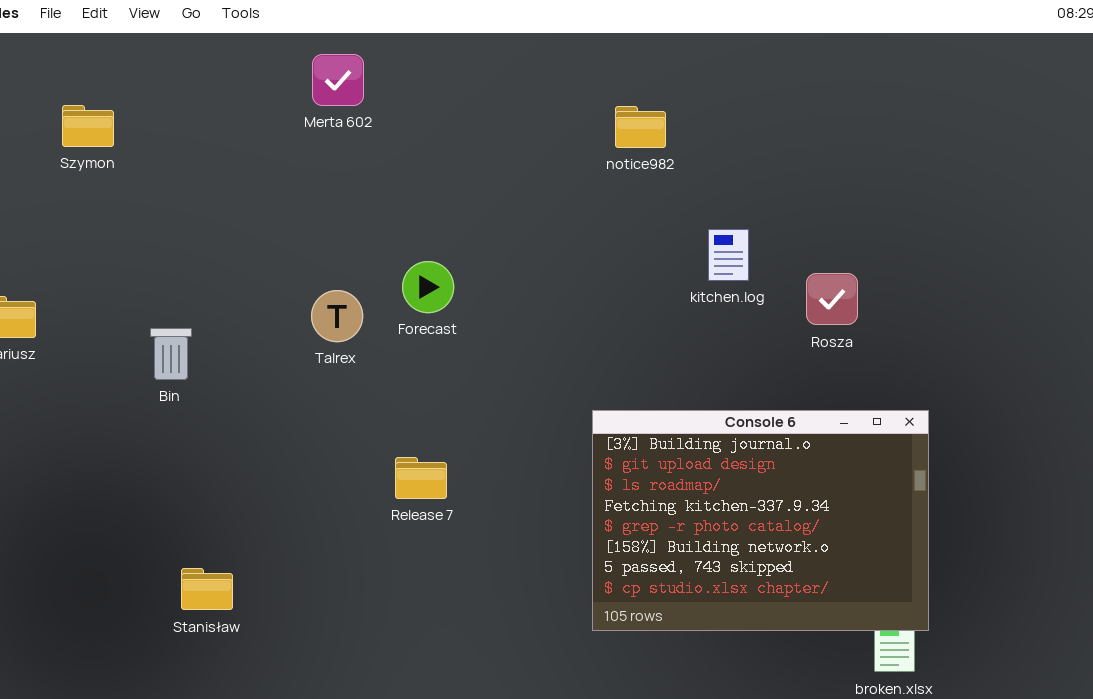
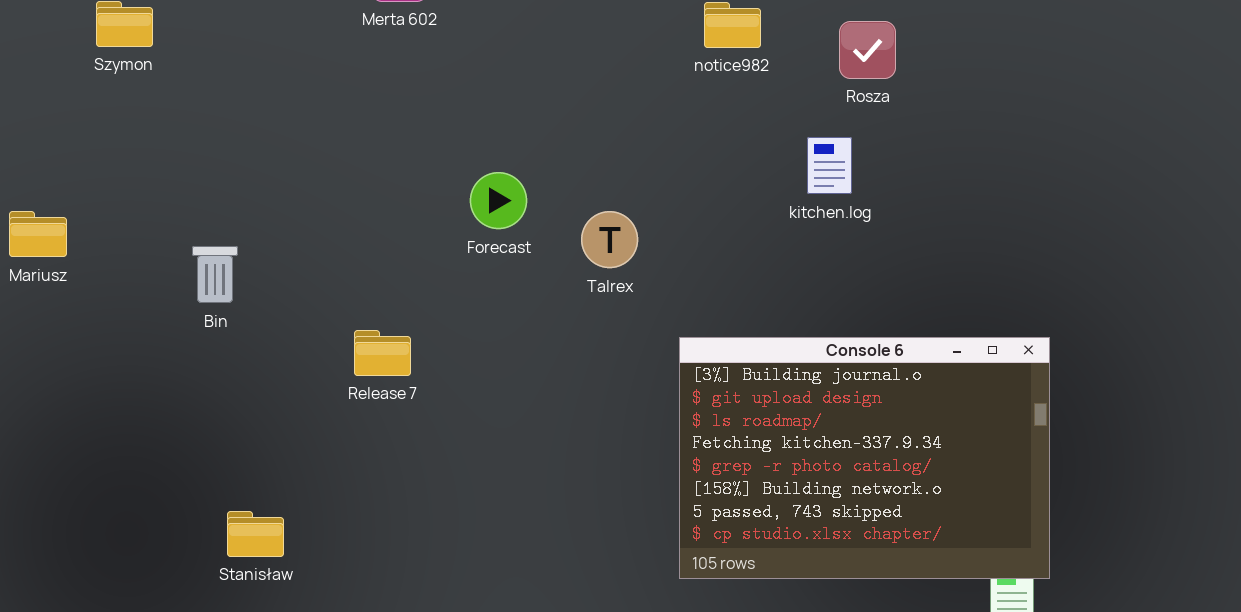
Rosza: [806,273,858,325] -> [839,21,896,79], moved
Talrex: [311,290,363,342] -> [581,211,638,268], moved
Release 7: [395,457,447,499] -> [354,330,411,376], moved

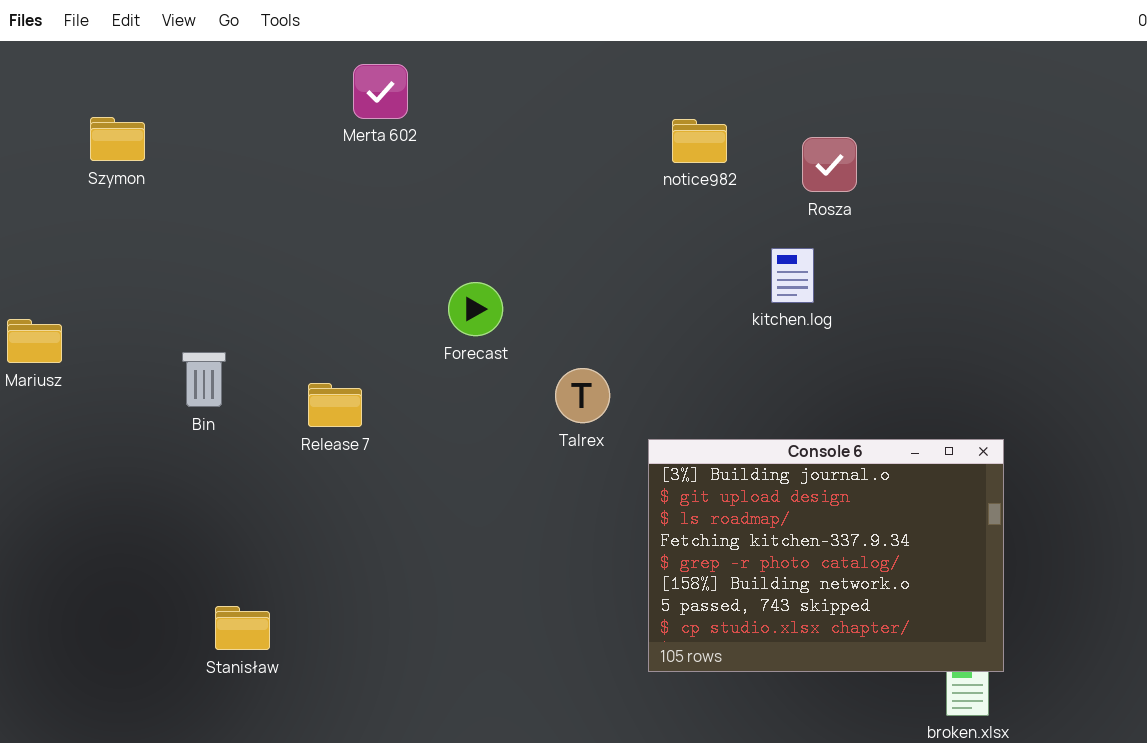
Talrex: [581,211,638,268] -> [555,368,610,423], moved
Release 7: [354,330,411,376] -> [308,383,362,427], moved

